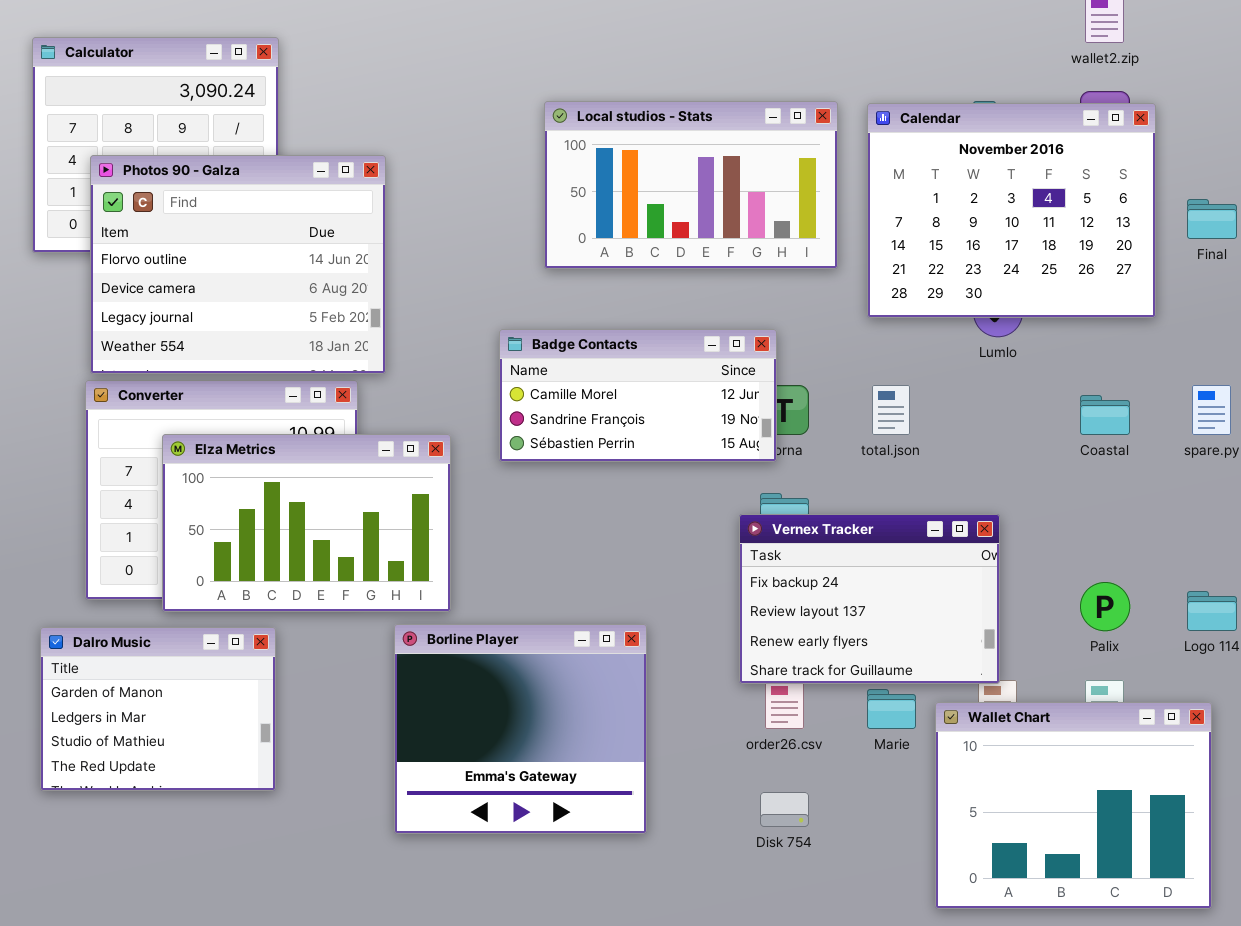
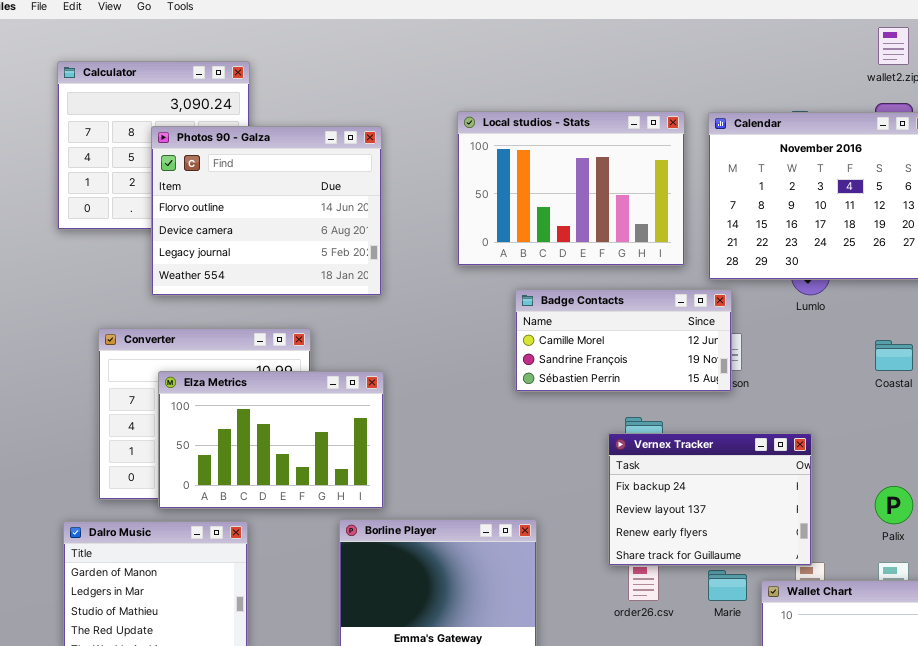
Local studios - Stats: [544,101,838,269] -> [457,111,685,266], resized
Photos 90 - Galza: [90,155,386,374] -> [151,126,382,296], moved
Badge Contacts: [499,329,777,462] -> [515,289,732,392], moved

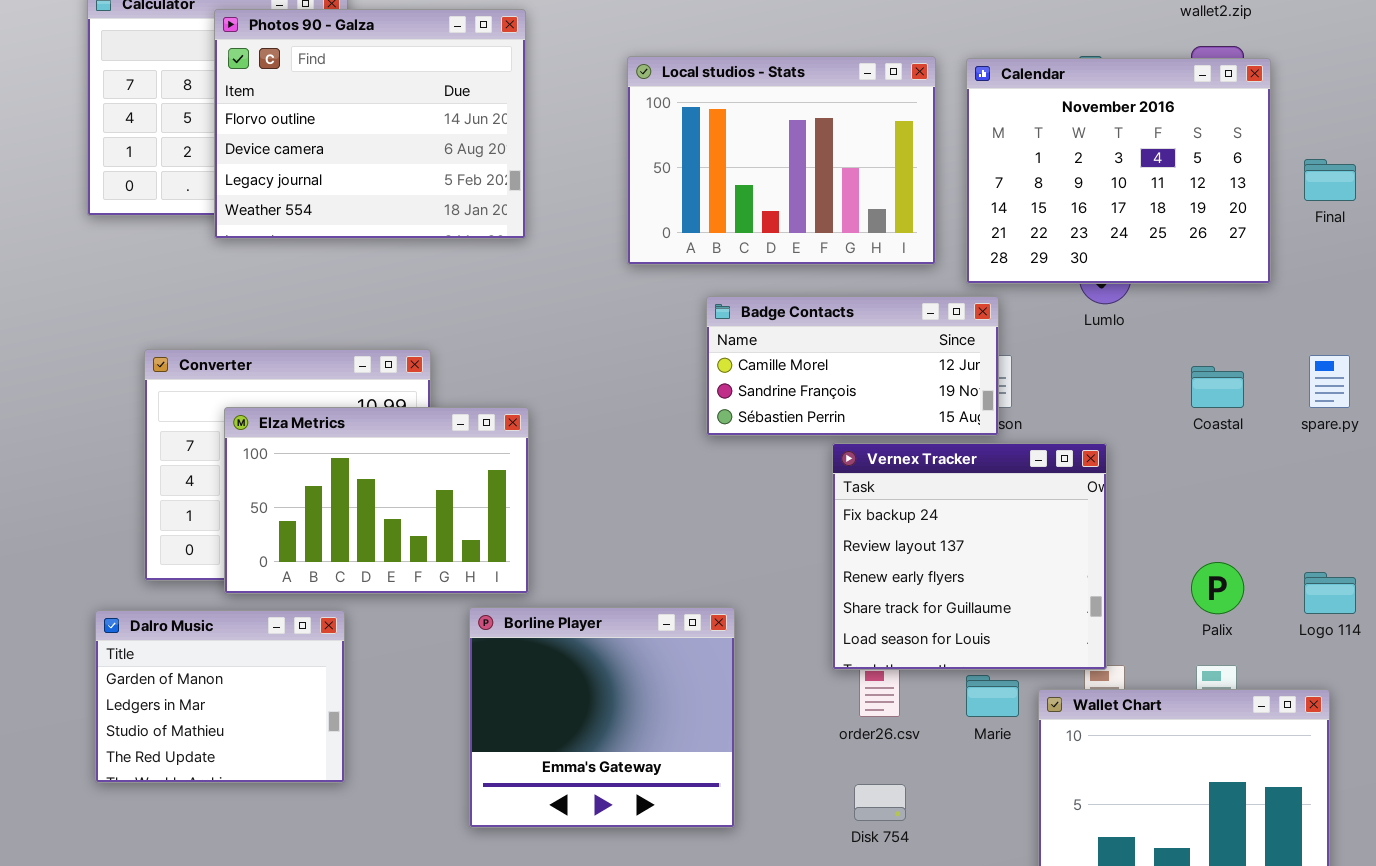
Photos 90 - Galza: [151,126,382,296] -> [214,9,526,239], moved
Vernex Tracker: [608,433,812,566] -> [832,443,1107,670], resized

